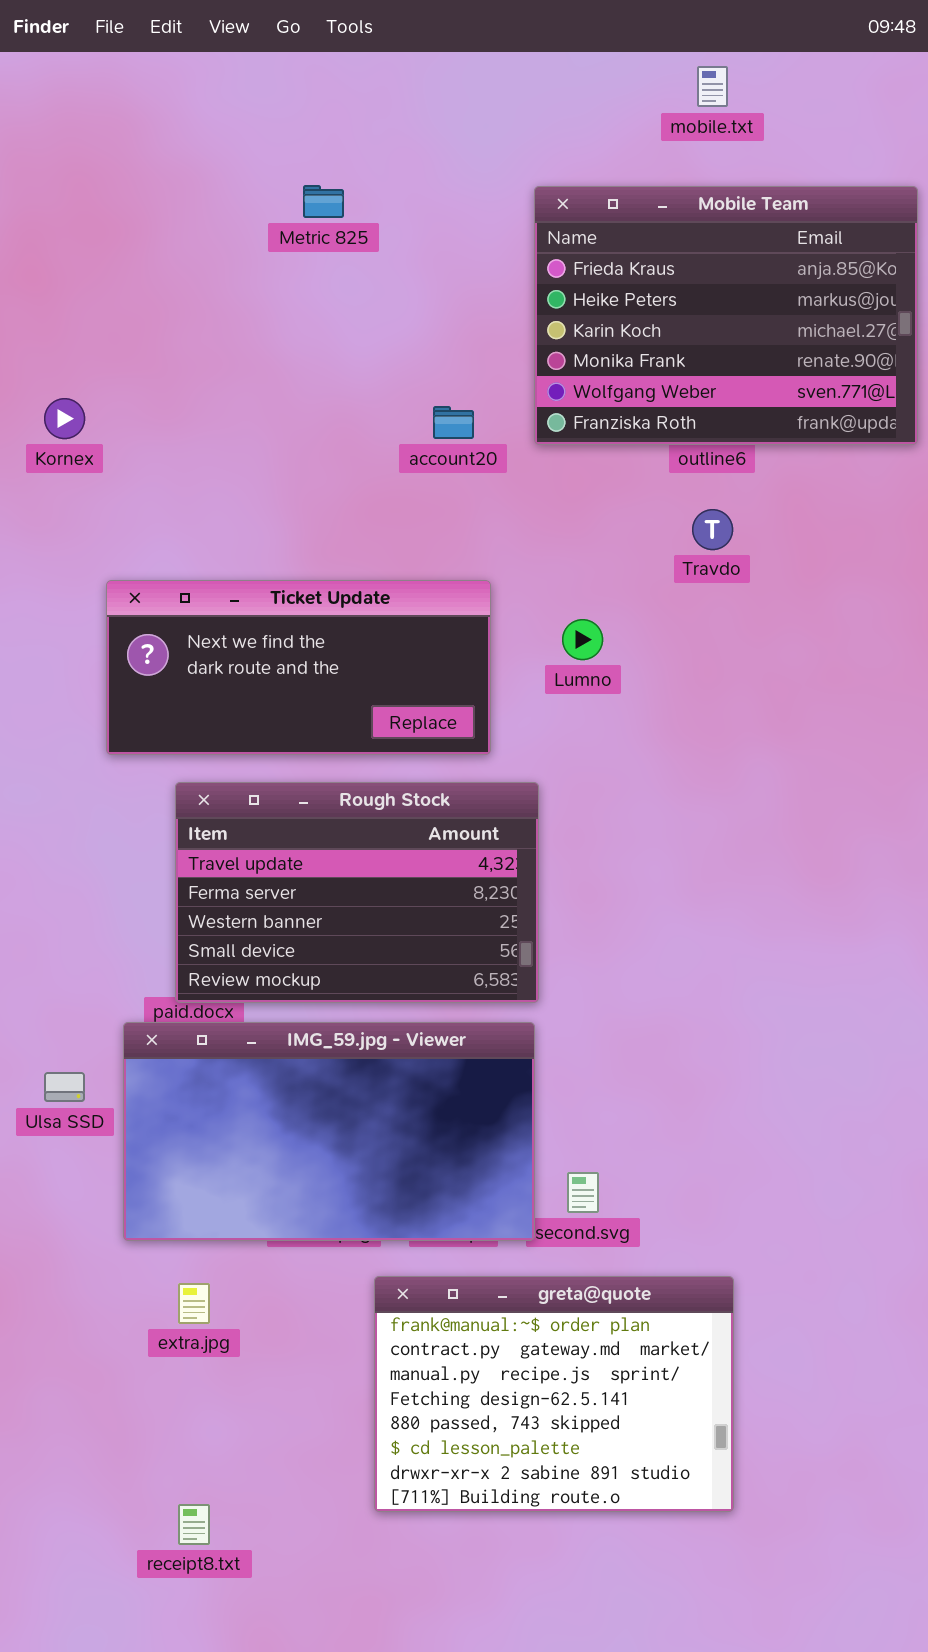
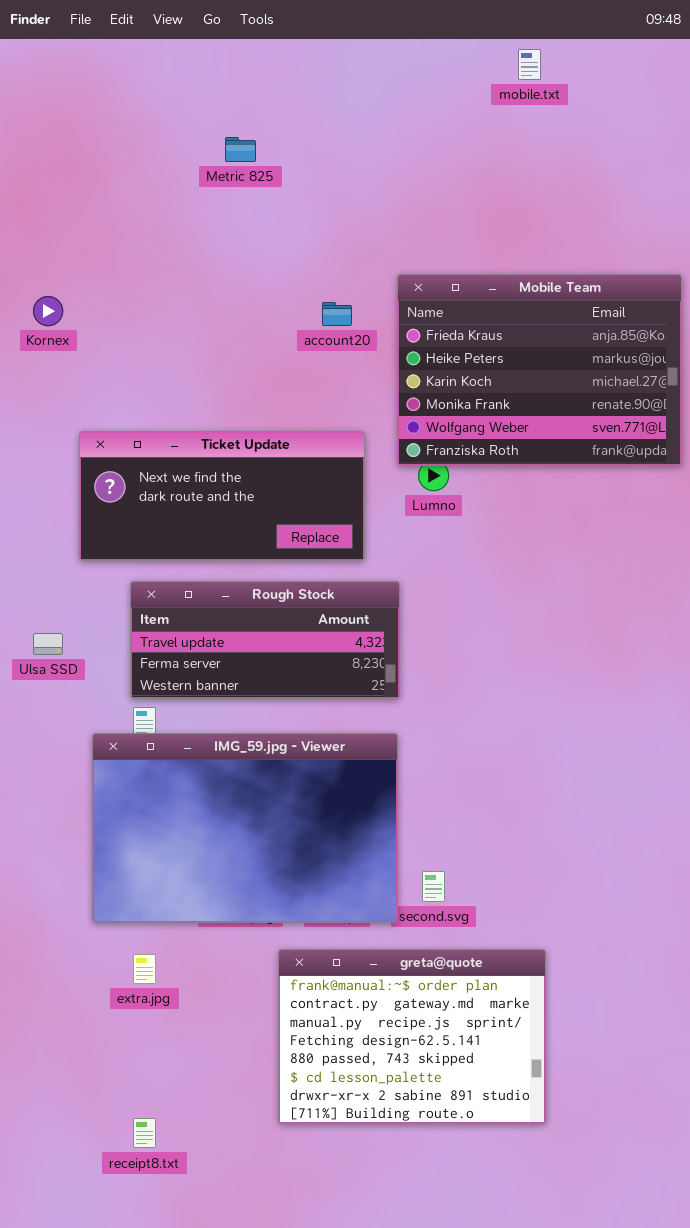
Mobile Team: [534,186,918,445] -> [397,274,682,466], moved
Rough Stock: [175,782,539,1003] -> [130,581,400,699], resized
IMG_59.jpg - Viewer: [123,1022,535,1241] -> [92,733,398,923], resized
Ulsa SSD: [44,1072,85,1102] -> [33,633,63,655], moved

